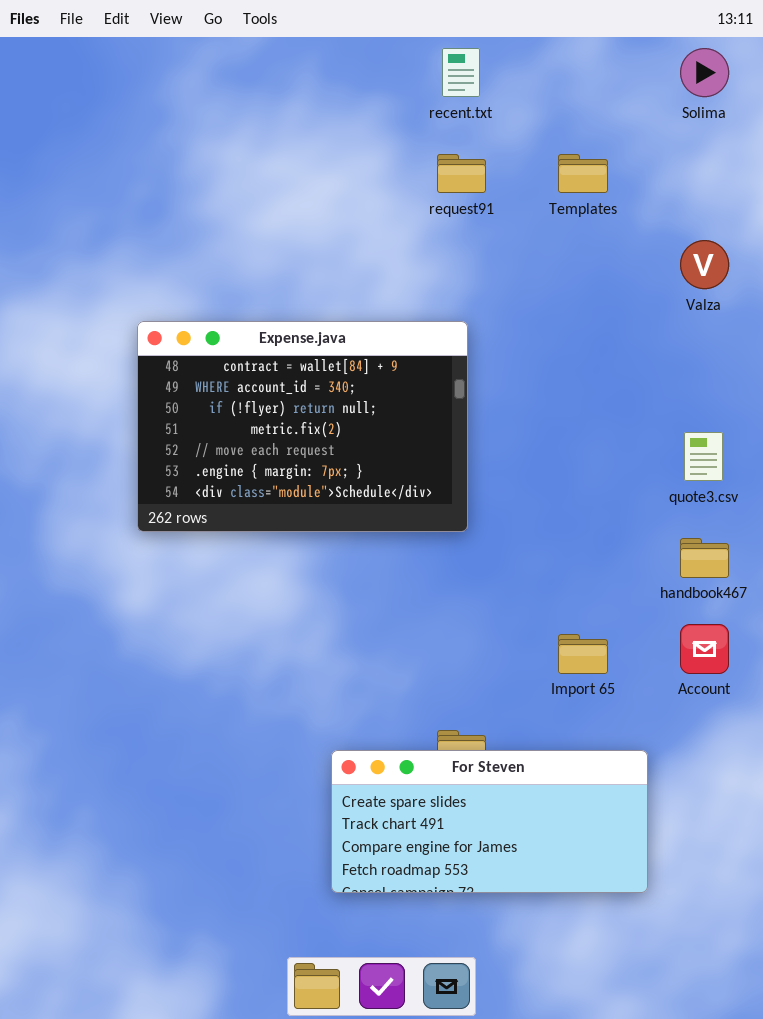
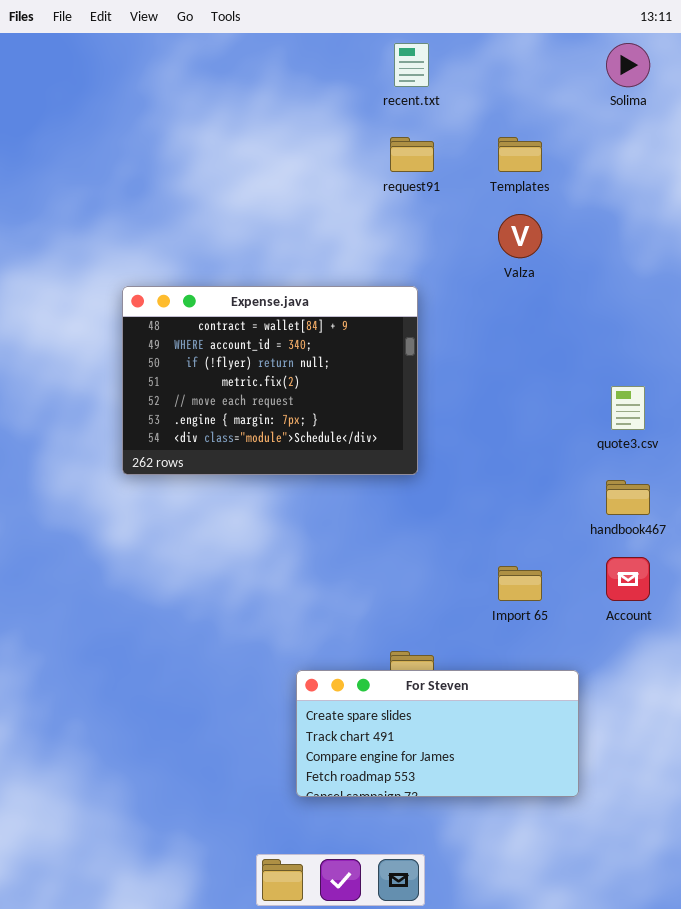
Valza: [680,240,729,289] -> [498,214,542,258], moved

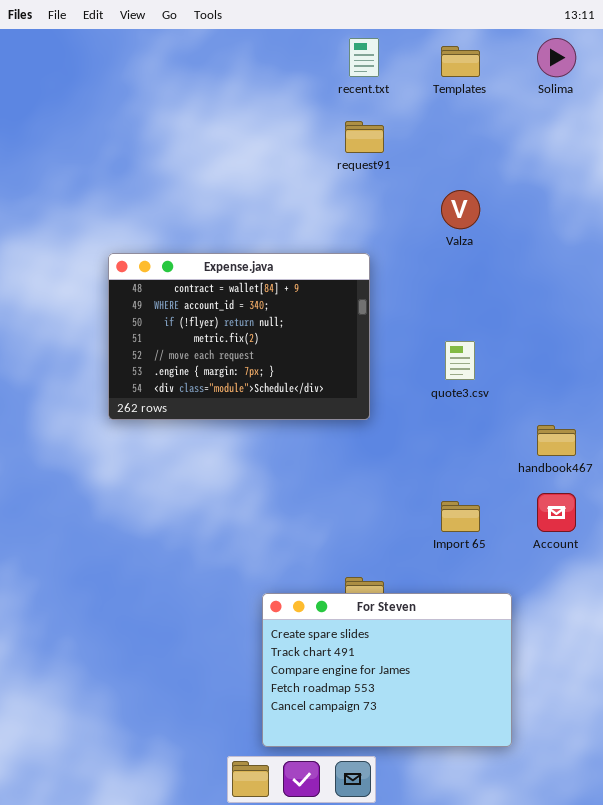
Templates: [498,137,542,172] -> [441,46,480,77], moved
quote3.csv: [611,386,645,430] -> [445,341,475,380], moved
For Steven: [296,670,579,797] -> [262,593,512,747], resized

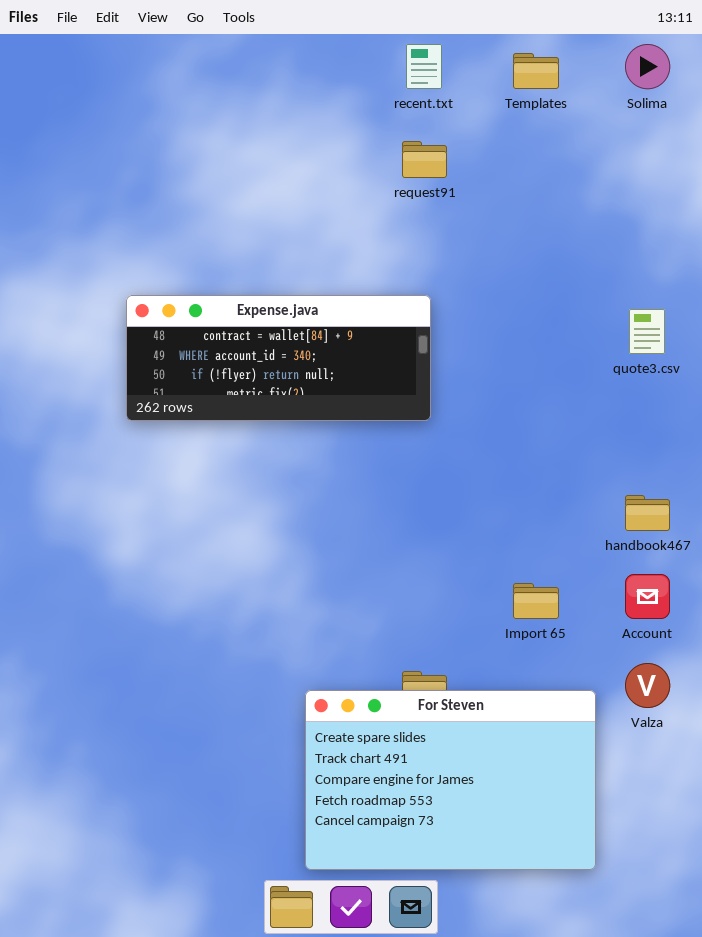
Valza: [441,190,480,229] -> [625,663,670,708], moved
Expense.java: [108,253,370,420] -> [126,295,431,421], resized
quote3.csv: [445,341,475,380] -> [629,309,665,354], moved

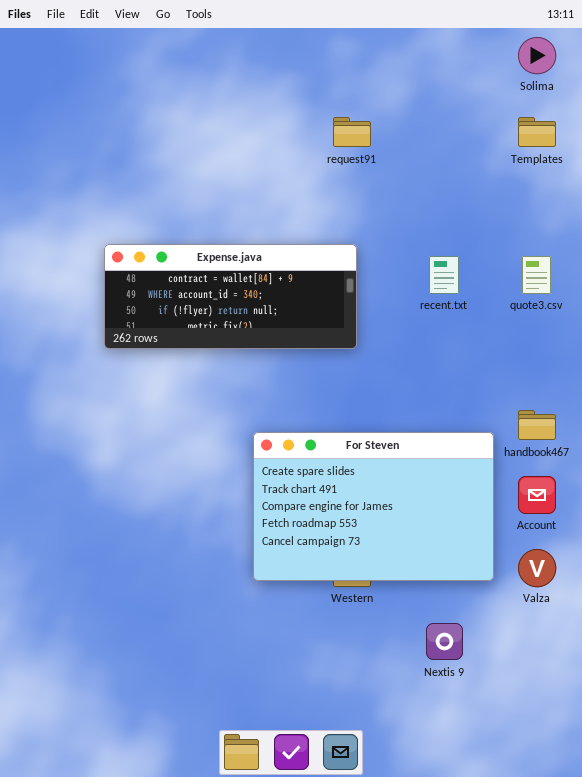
recent.txt: [406,44,442,89] -> [429,256,459,294], moved
Templates: [513,53,559,89] -> [518,117,556,147], moved
For Steven: [305,690,596,870] -> [253,432,494,581], moved

